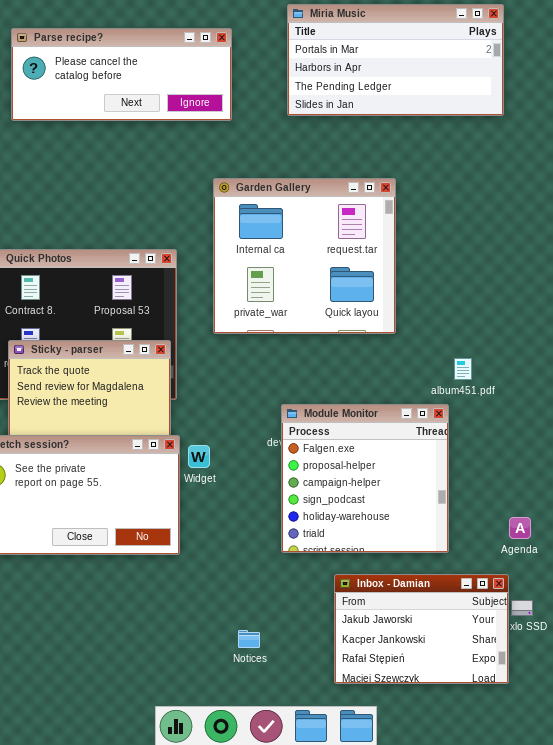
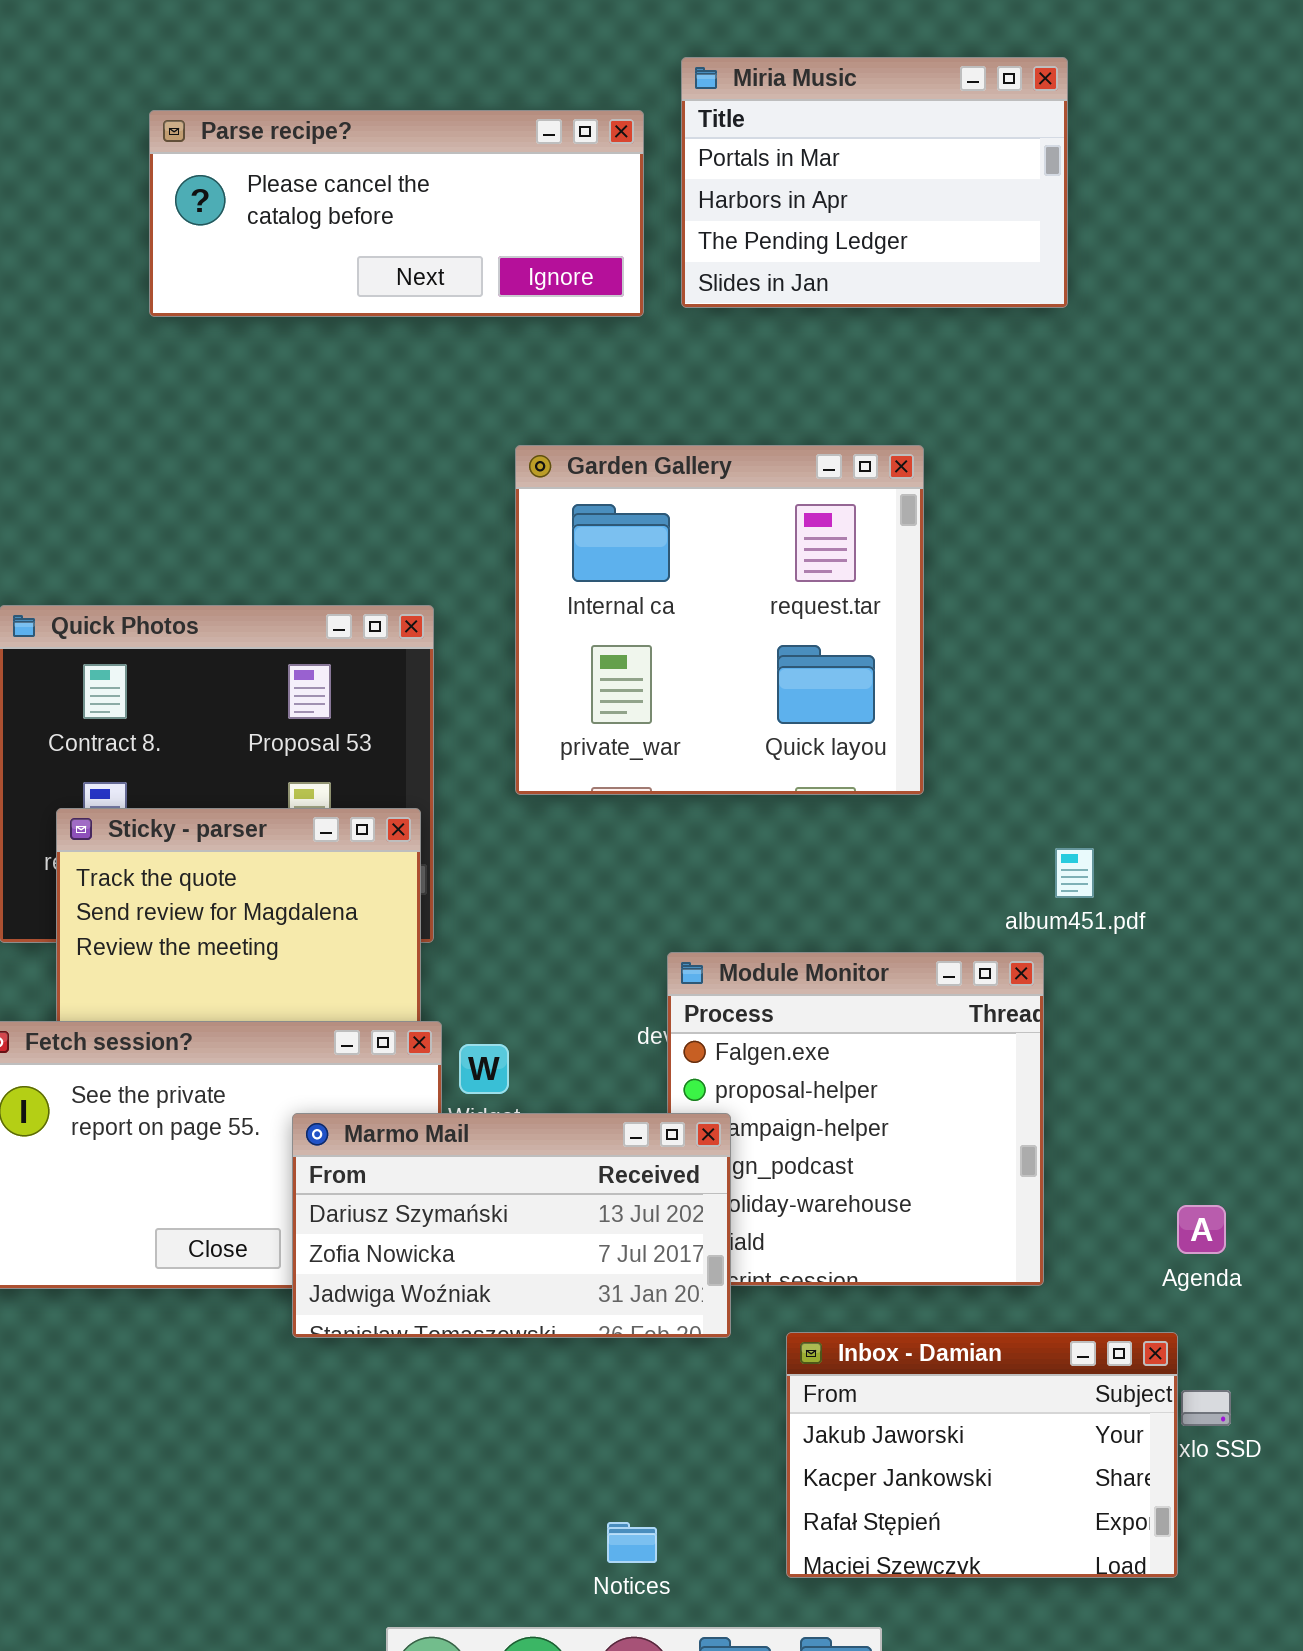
Miria Music: [287,4,504,116] -> [681,57,1068,308], resized
Parse recipe?: [11,28,232,121] -> [149,110,644,317], moved
Marmo Mail: none -> [292,1113,731,1338], opened
Notices: [238,630,260,648] -> [607,1522,657,1563], moved

